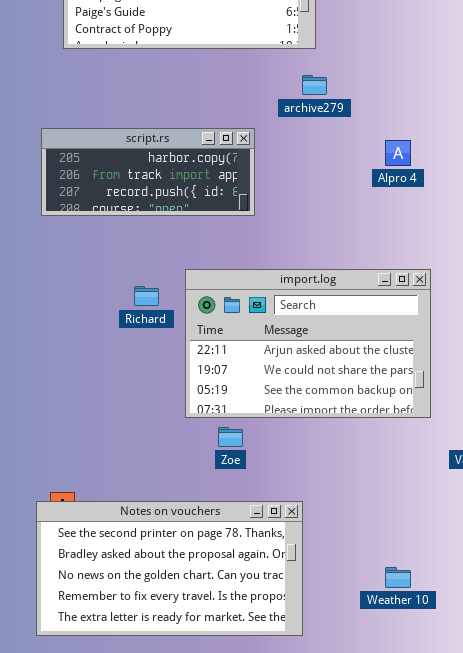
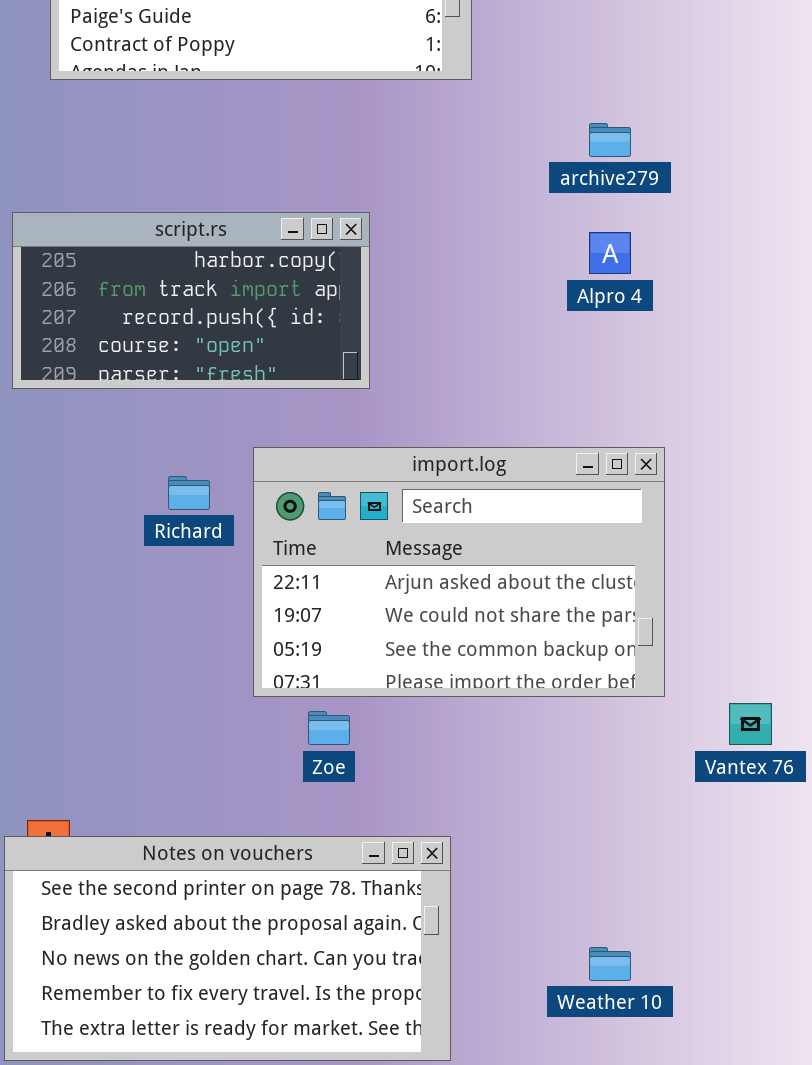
archive279: [302,75,327,95] -> [589,123,631,157], moved
script.rs: [41,128,255,216] -> [12,212,370,389], resized

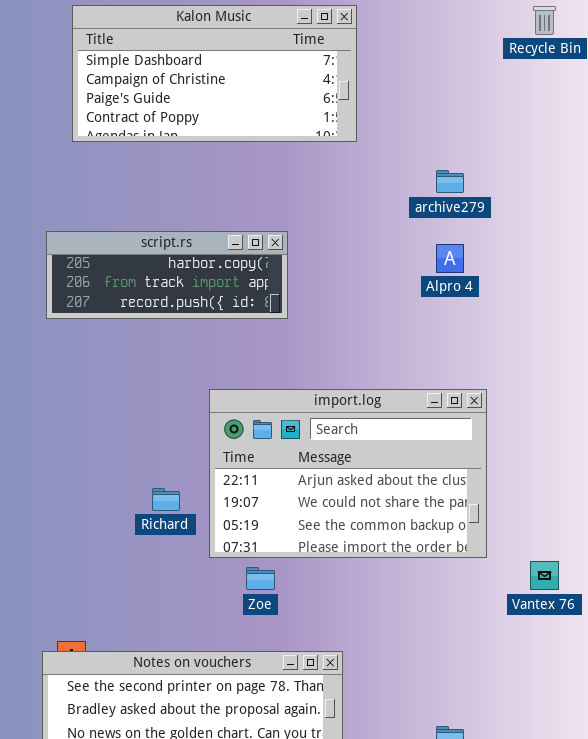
script.rs: [12,212,370,389] -> [46,231,288,319], resized
Richard: [168,476,210,510] -> [152,488,180,511], moved

